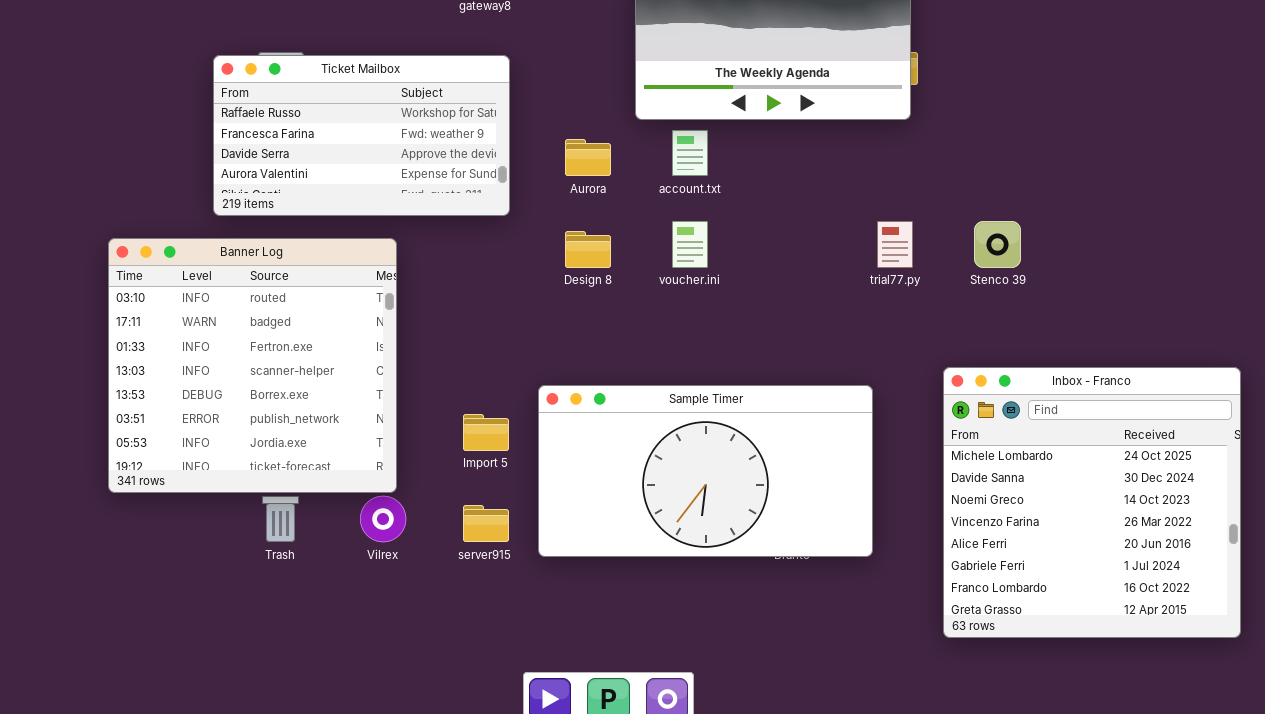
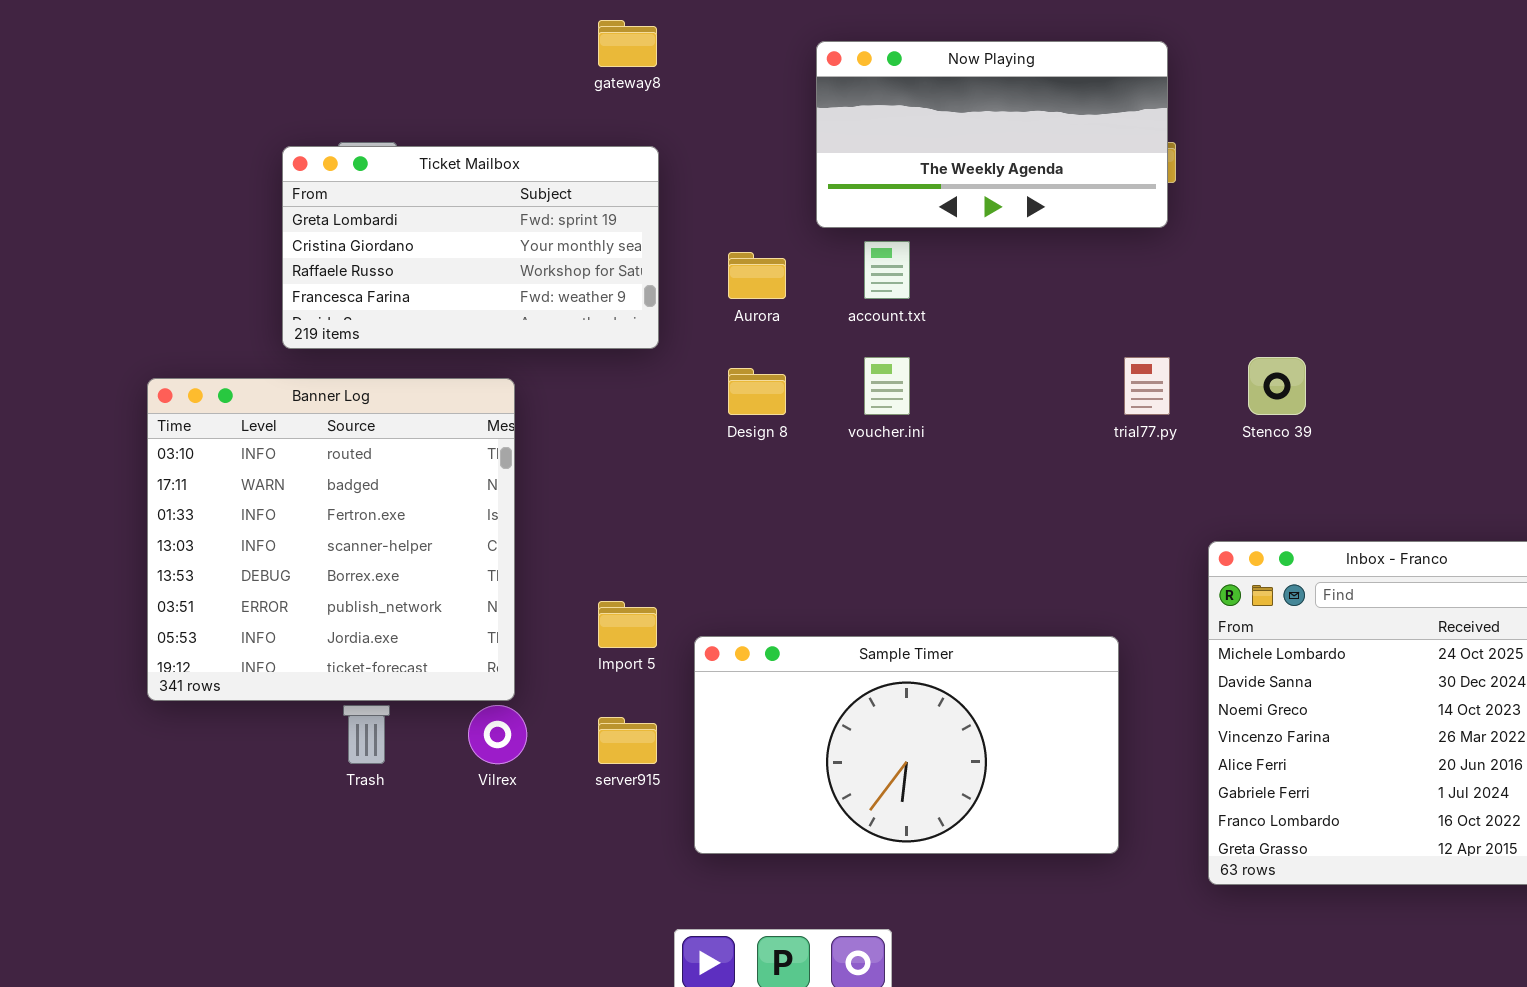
Ticket Mailbox: [213,55,510,216] -> [282,146,659,349], scrolled up 2 rows
Sample Timer: [538,385,873,557] -> [694,636,1119,854], moved

